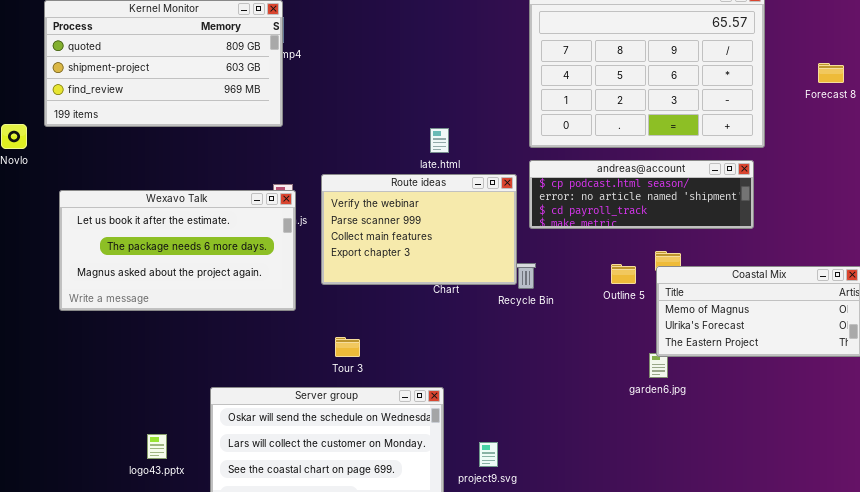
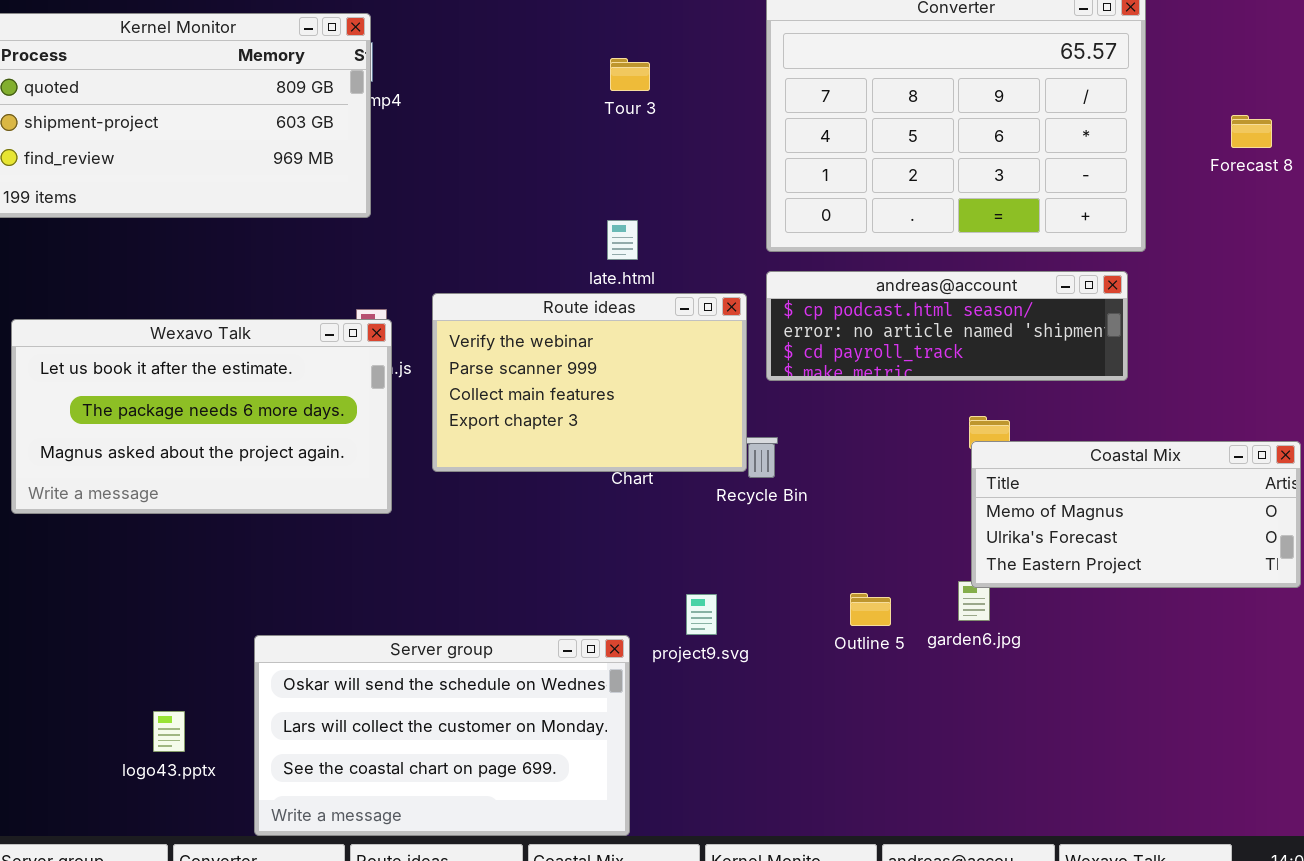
Outline 5: [611,264,636,284] -> [850,593,891,626], moved
Tour 3: [335,337,360,357] -> [610,58,650,91], moved
project9.svg: [479,442,498,467] -> [686,594,717,635], moved

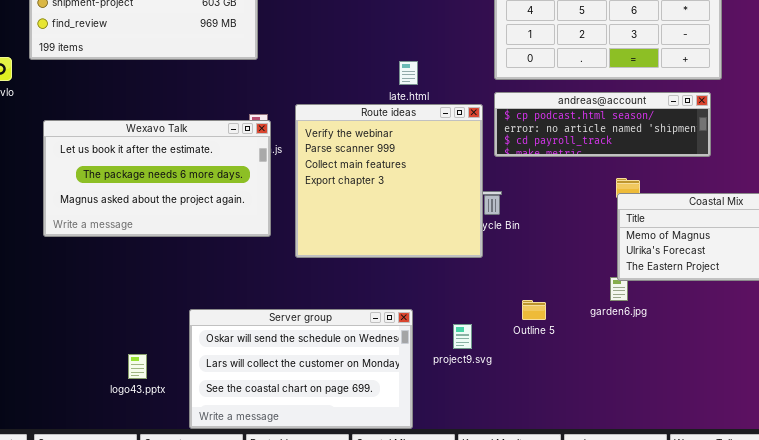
Route ideas: [432,293,747,472] -> [295,104,483,258], resized
Outline 5: [850,593,891,626] -> [522,300,546,320], moved
project9.svg: [686,594,717,635] -> [453,324,472,349], moved

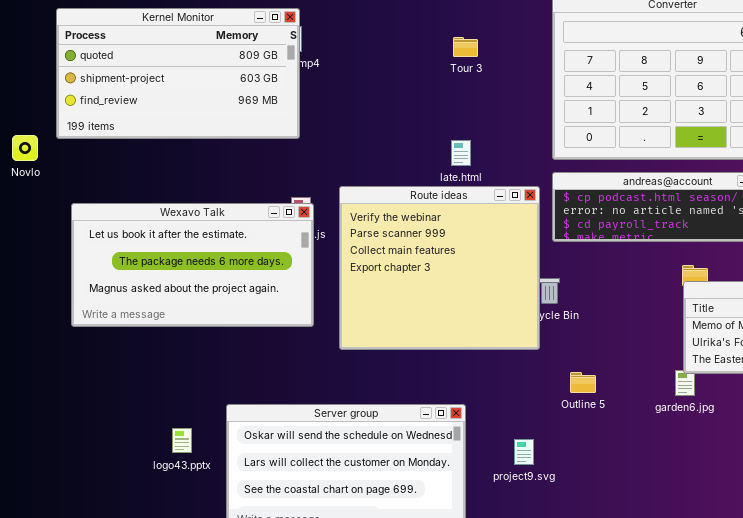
Outline 5: [522,300,546,320] -> [570,372,596,393], moved
project9.svg: [453,324,472,349] -> [514,439,534,465], moved
logo43.pptx: [128,354,147,379] -> [172,428,192,453], moved

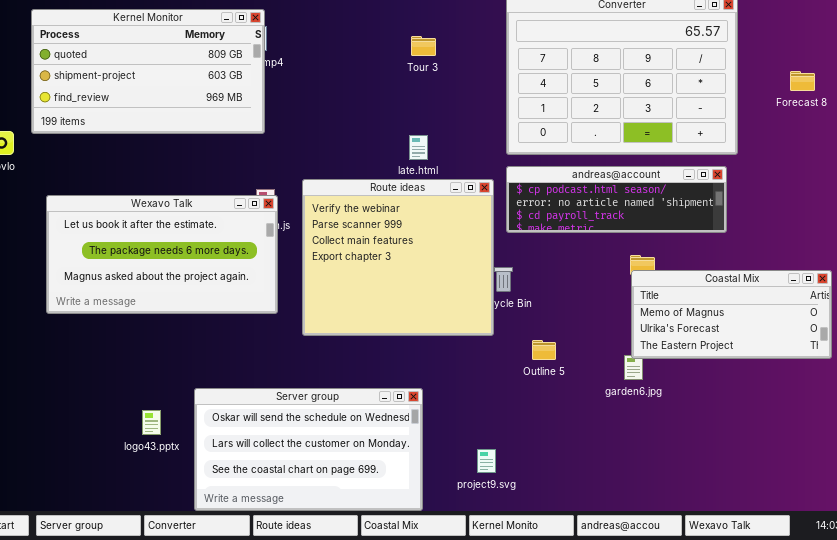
Outline 5: [570,372,596,393] -> [532,340,556,360], moved
project9.svg: [514,439,534,465] -> [477,449,496,473], moved

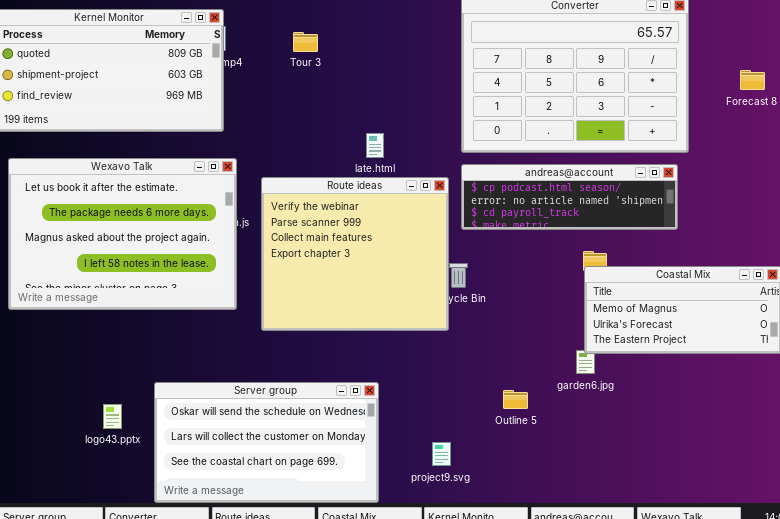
Tour 3: [411,36,436,56] -> [293,32,318,52], moved
Wexavo Talk: [46,195,278,314] -> [8,158,237,310], resized
Outline 5: [532,340,556,360] -> [503,390,528,409], moved

